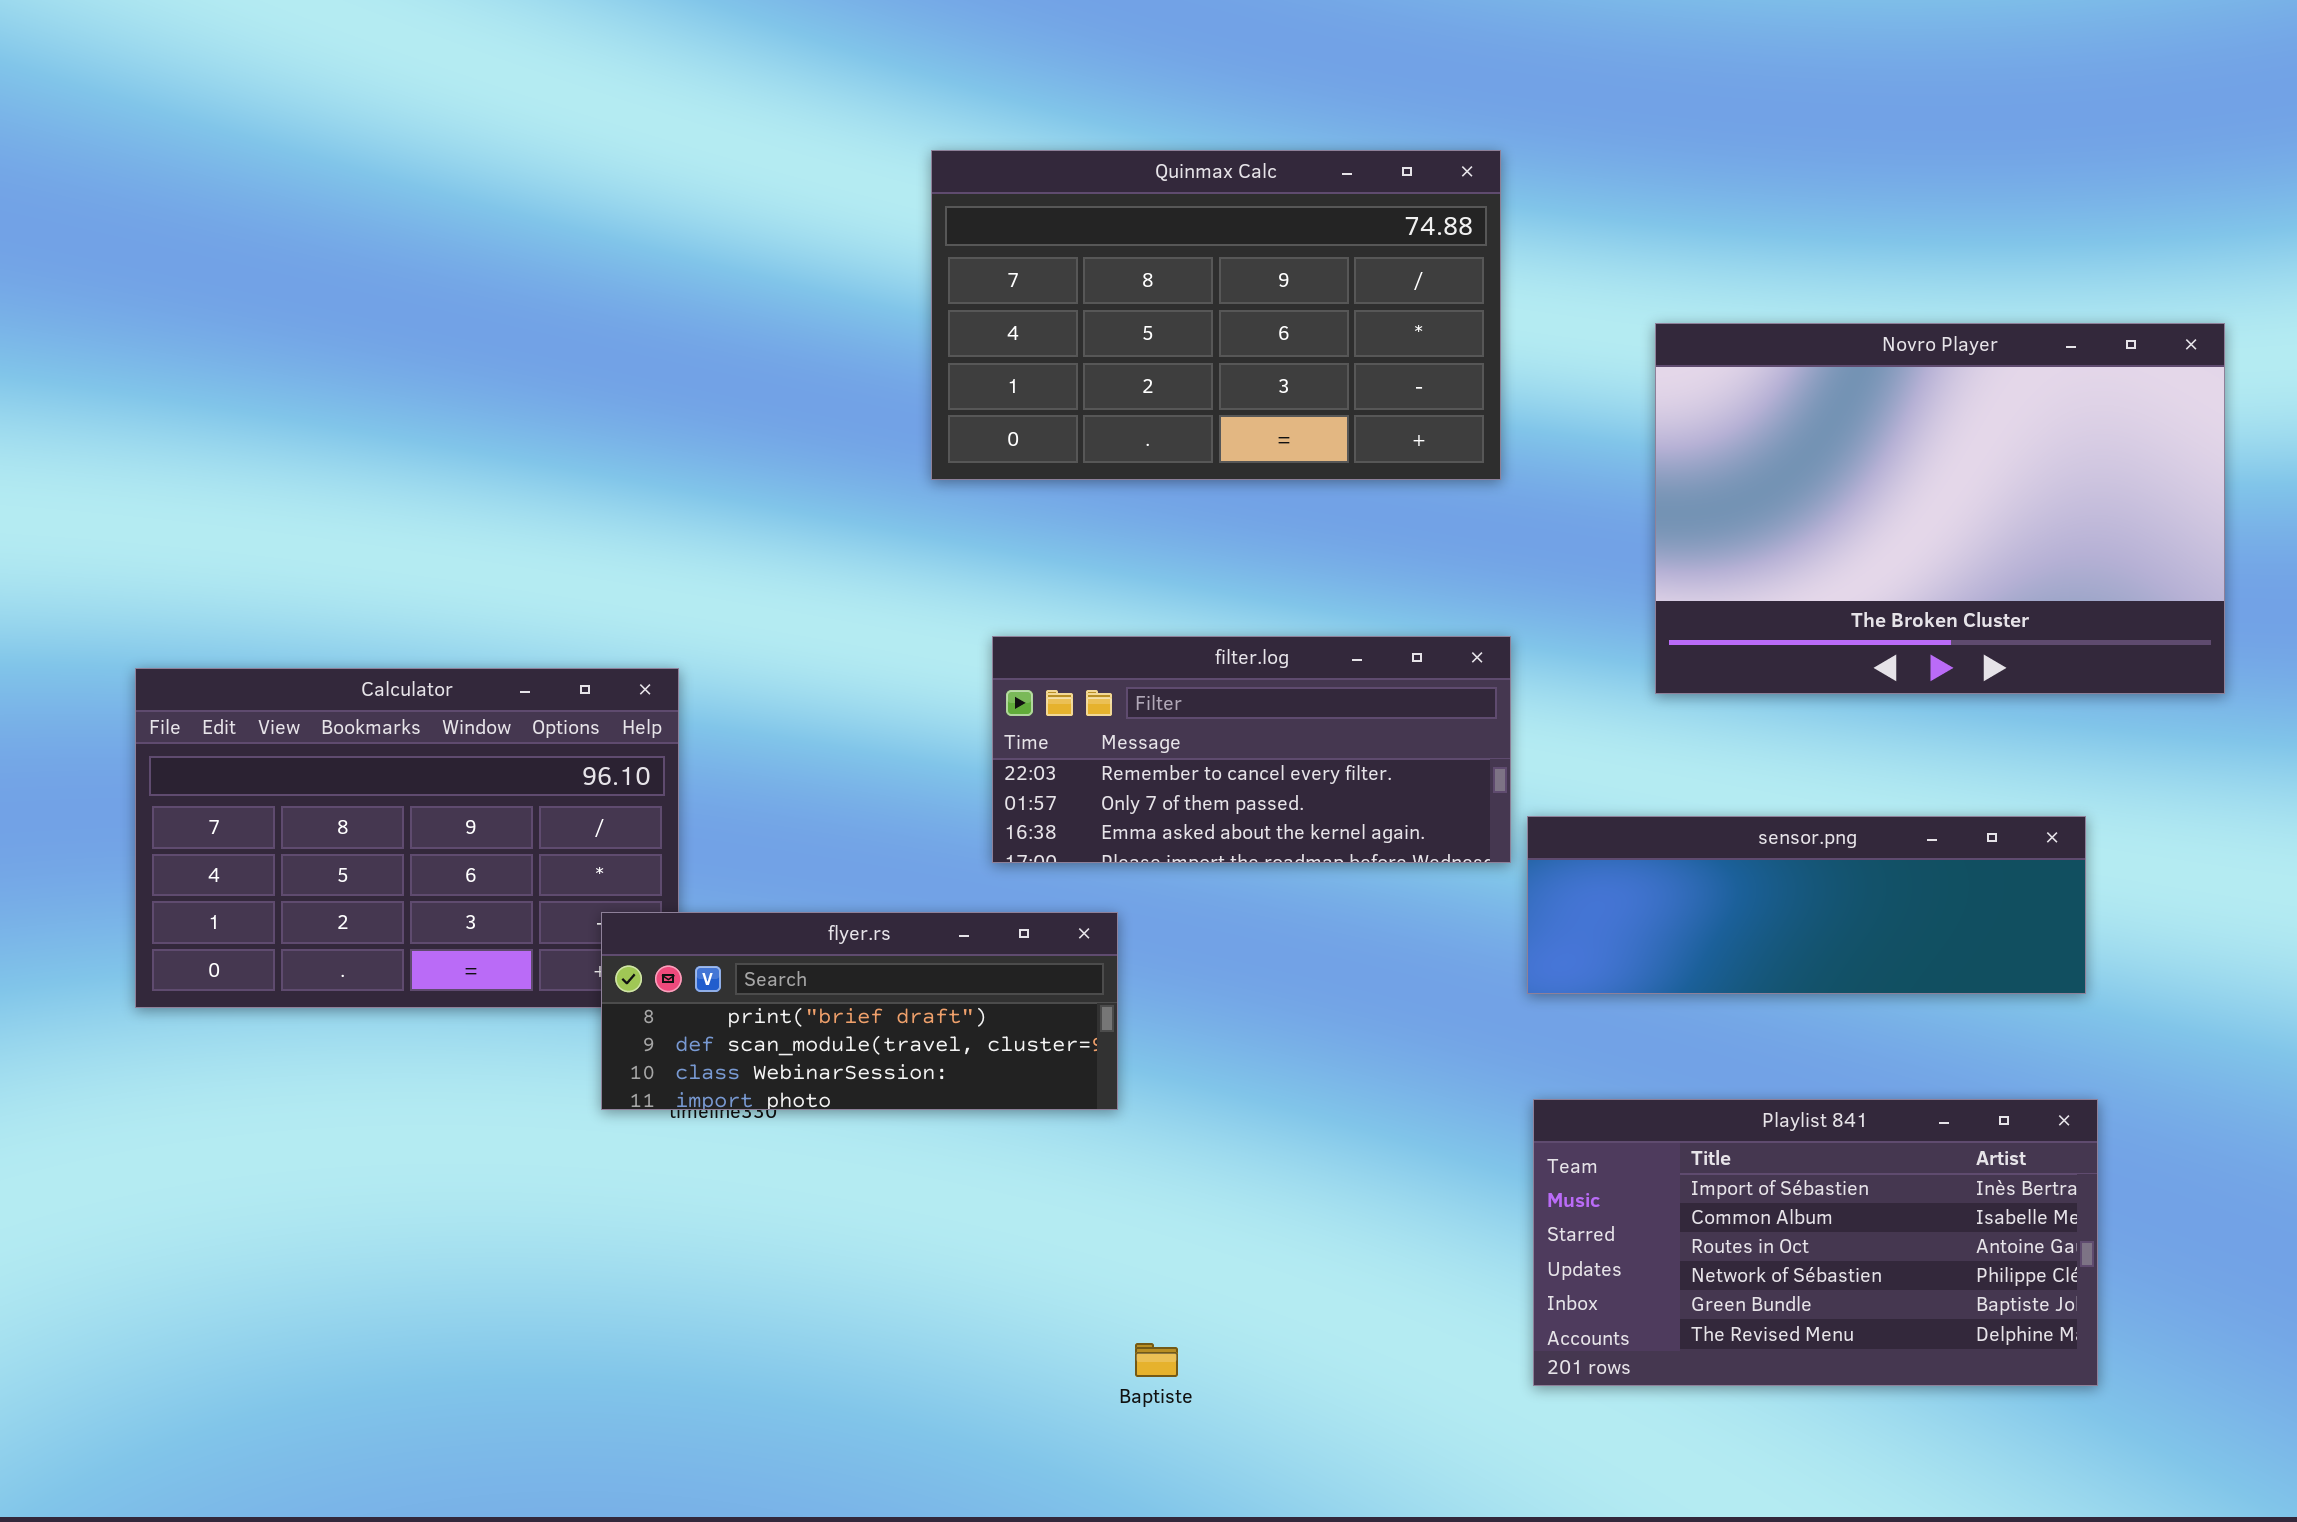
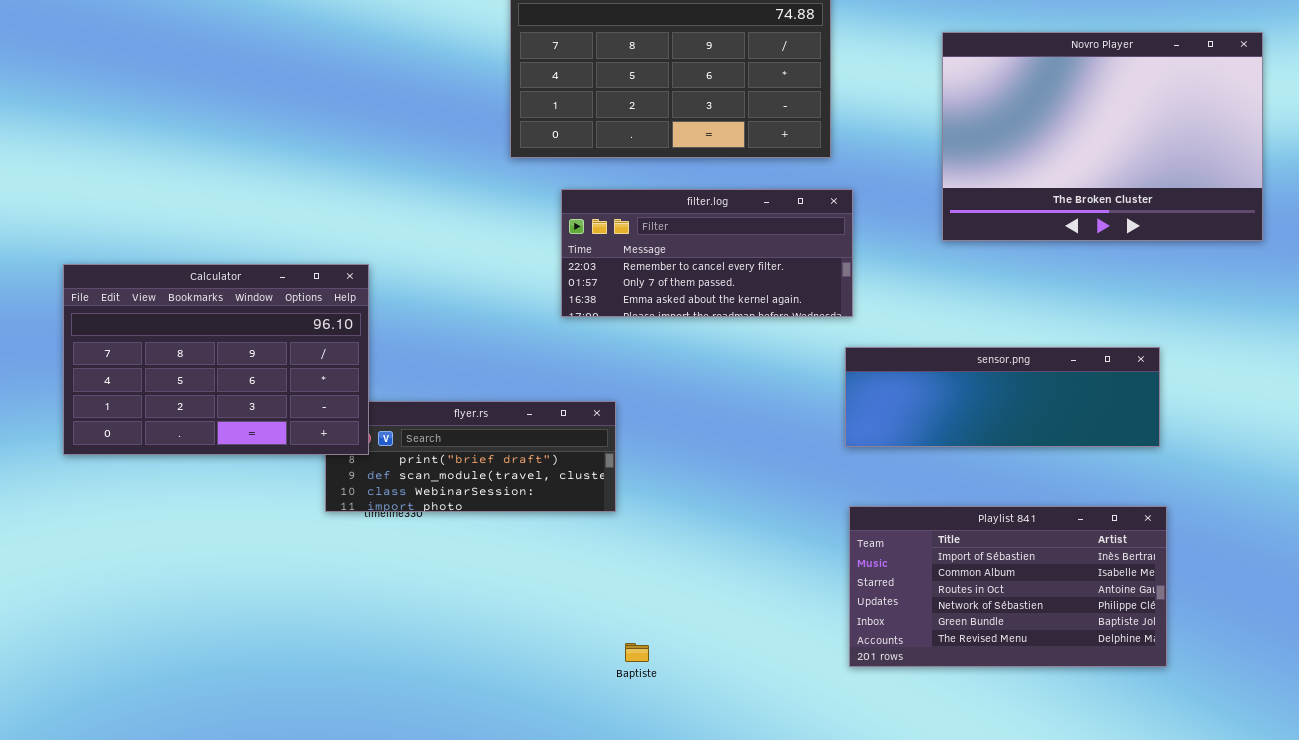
Novro Player: [1655,323,2225,694] -> [942,32,1263,241], moved
filter.log: [992,636,1511,863] -> [561,189,853,317], moved
Calculator: [135,668,679,1008] -> [63,264,369,455], raised

